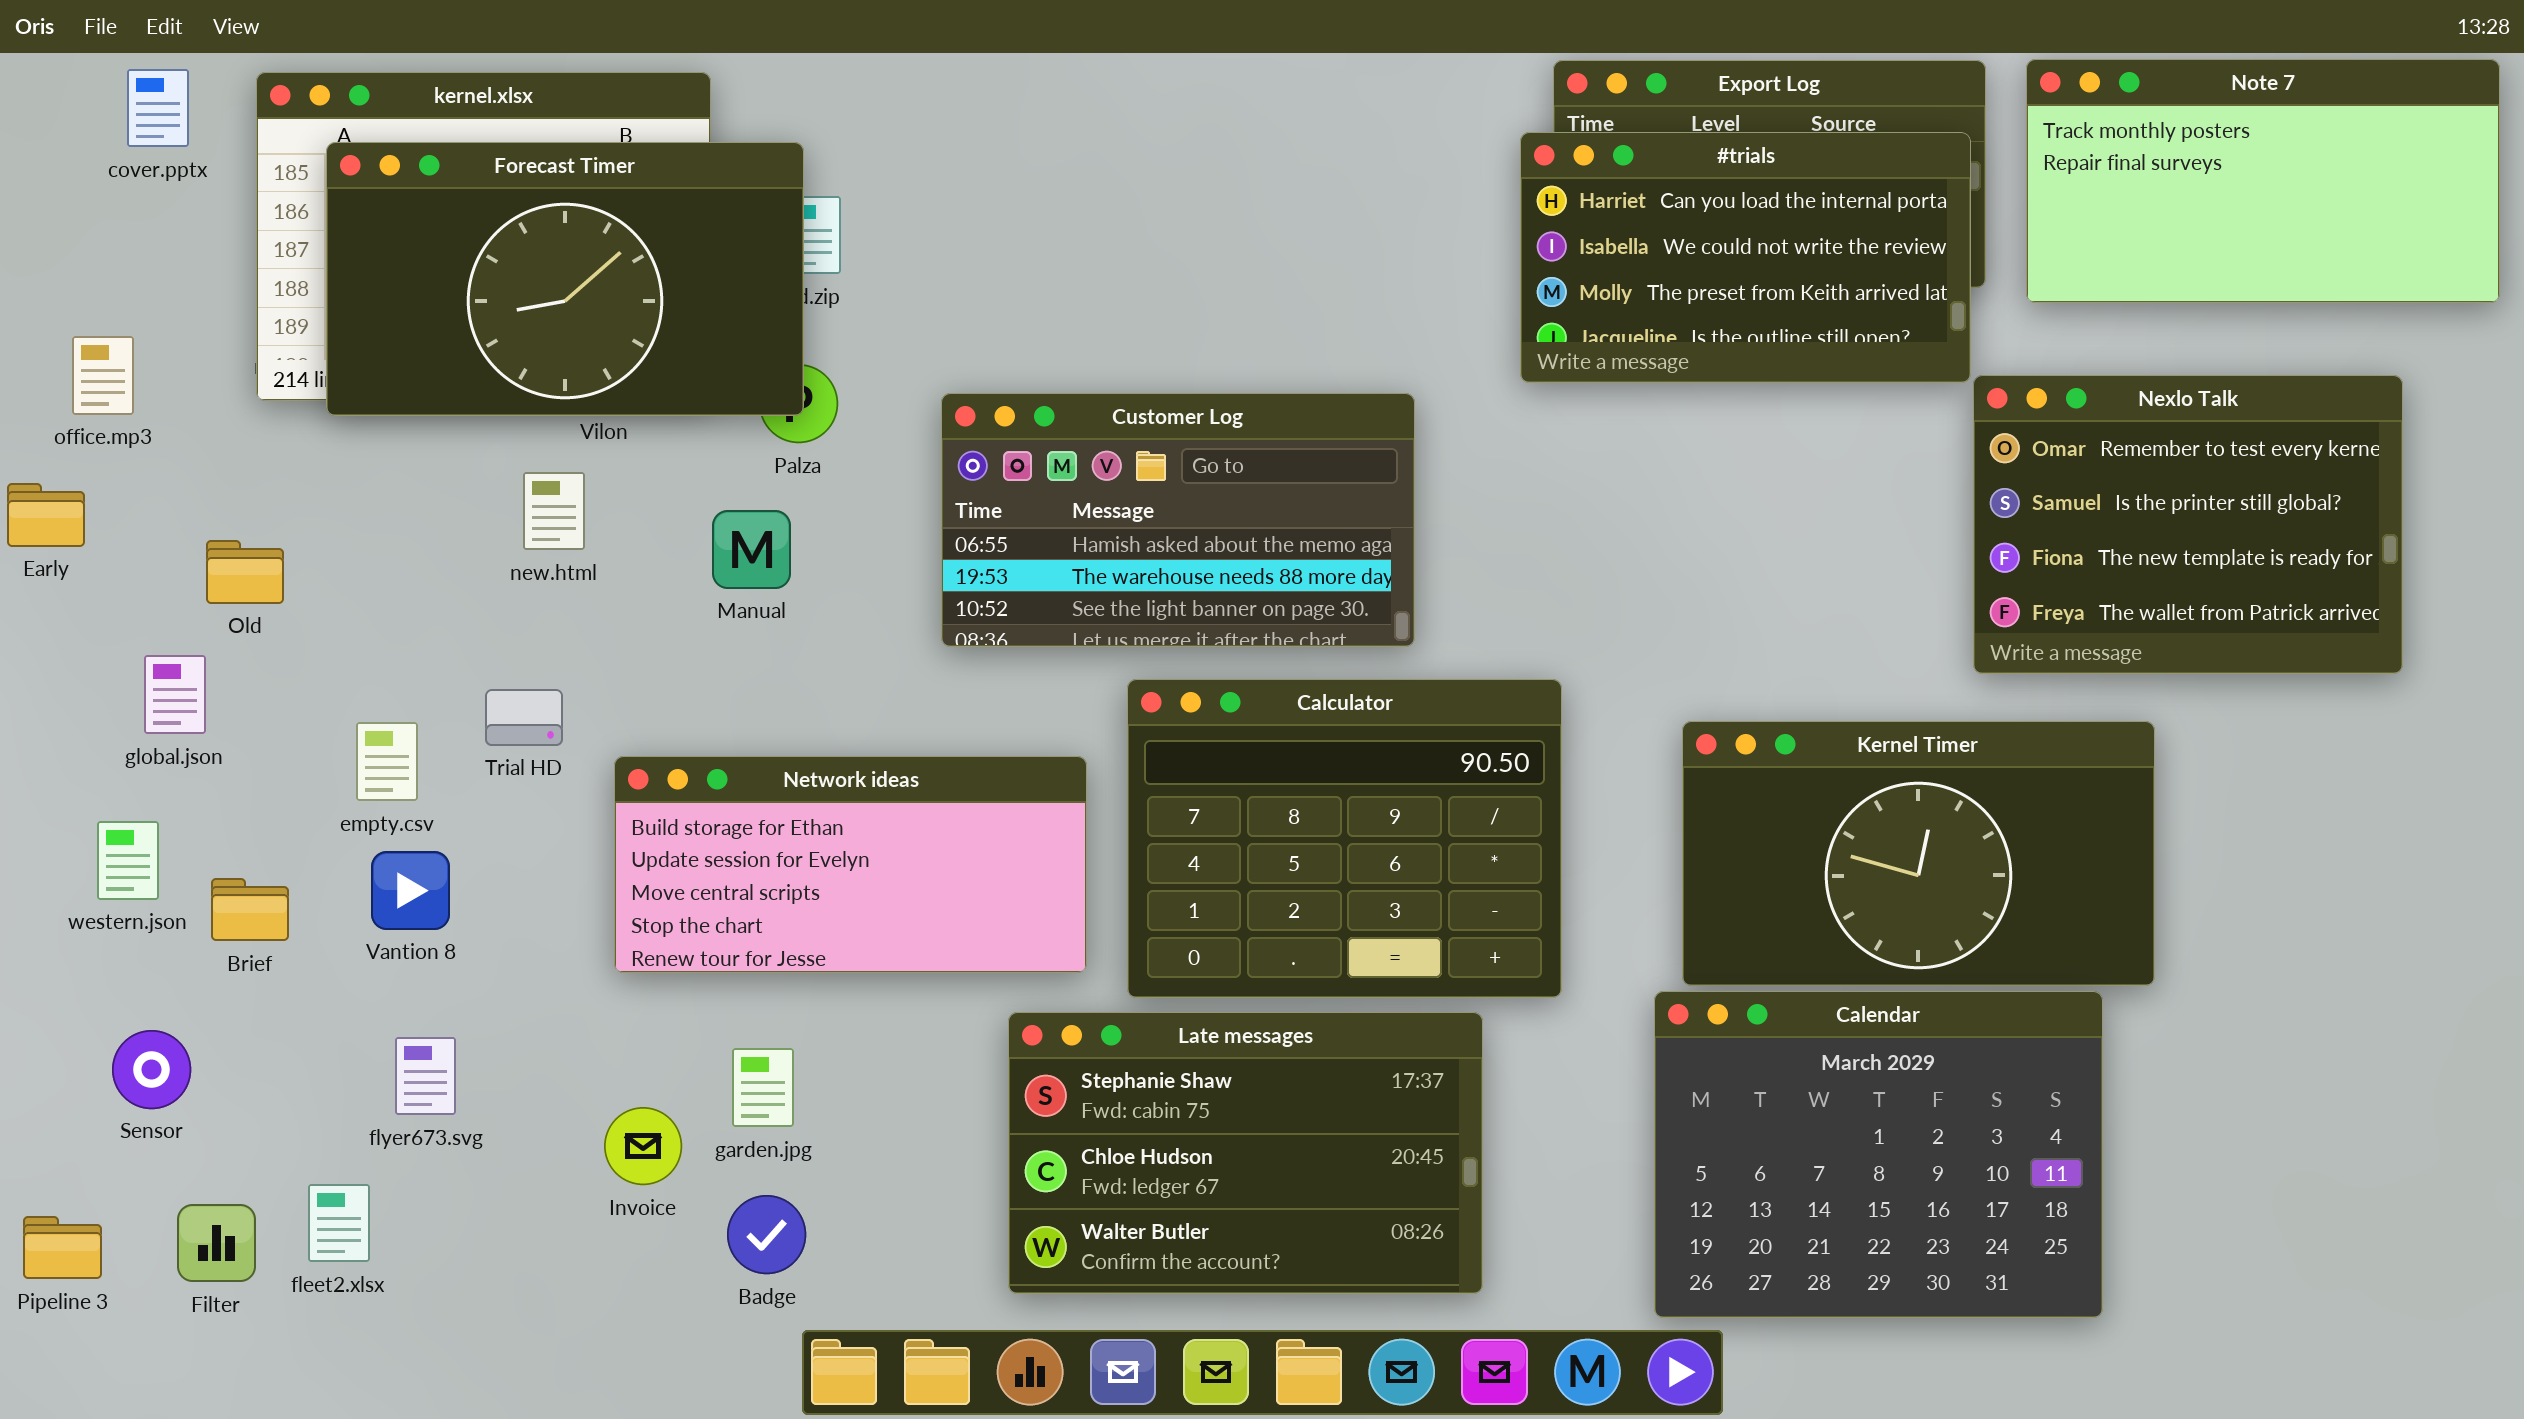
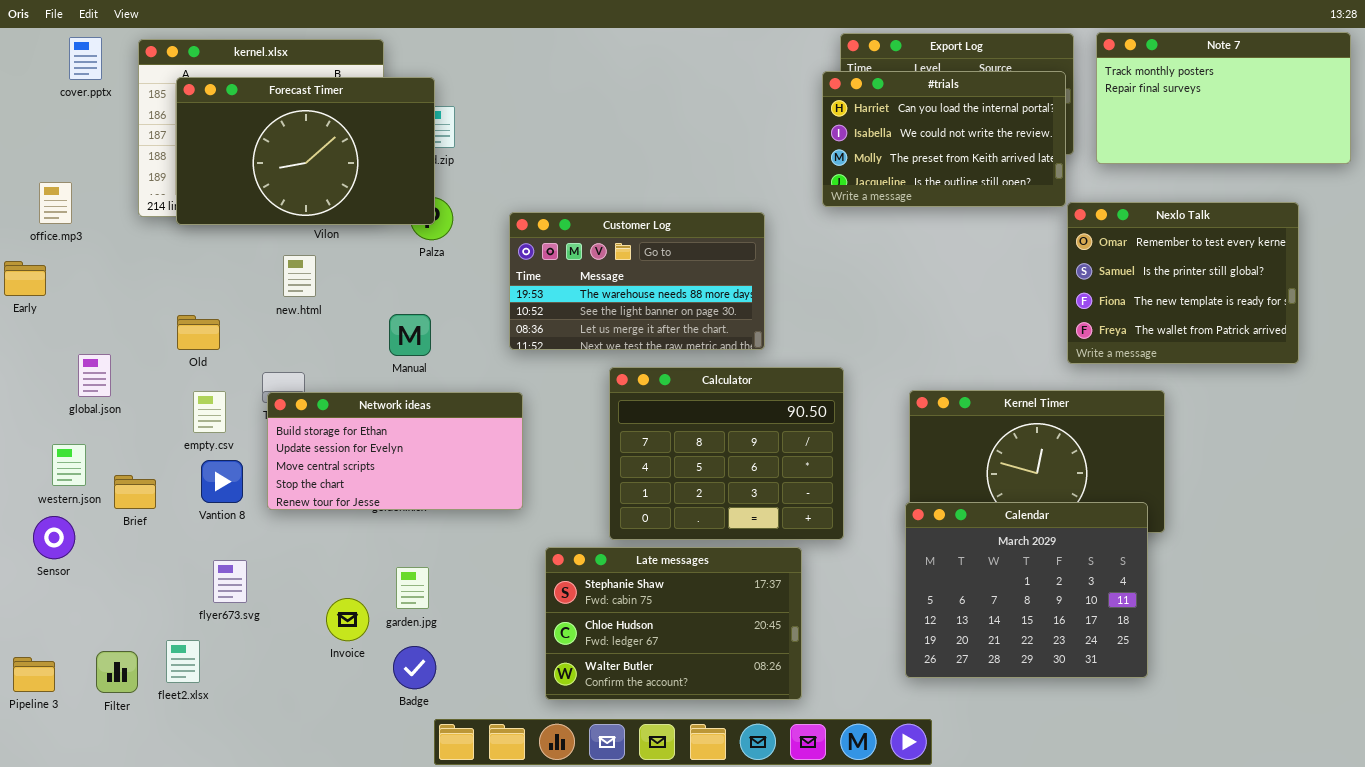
Customer Log: [941,393,1415,647] -> [509,212,765,350], scrolled down 1 row
Manual: [712,510,791,589] -> [389,314,431,356], moved
Old: [206,540,284,604] -> [177,315,220,350], moved
Network ideas: [614,756,1087,973] -> [267,392,523,510], moved
Calendar: [1654,991,2103,1318] -> [905,502,1148,678], moved
Sensor: [112,1030,191,1109] -> [33,516,75,559], moved

